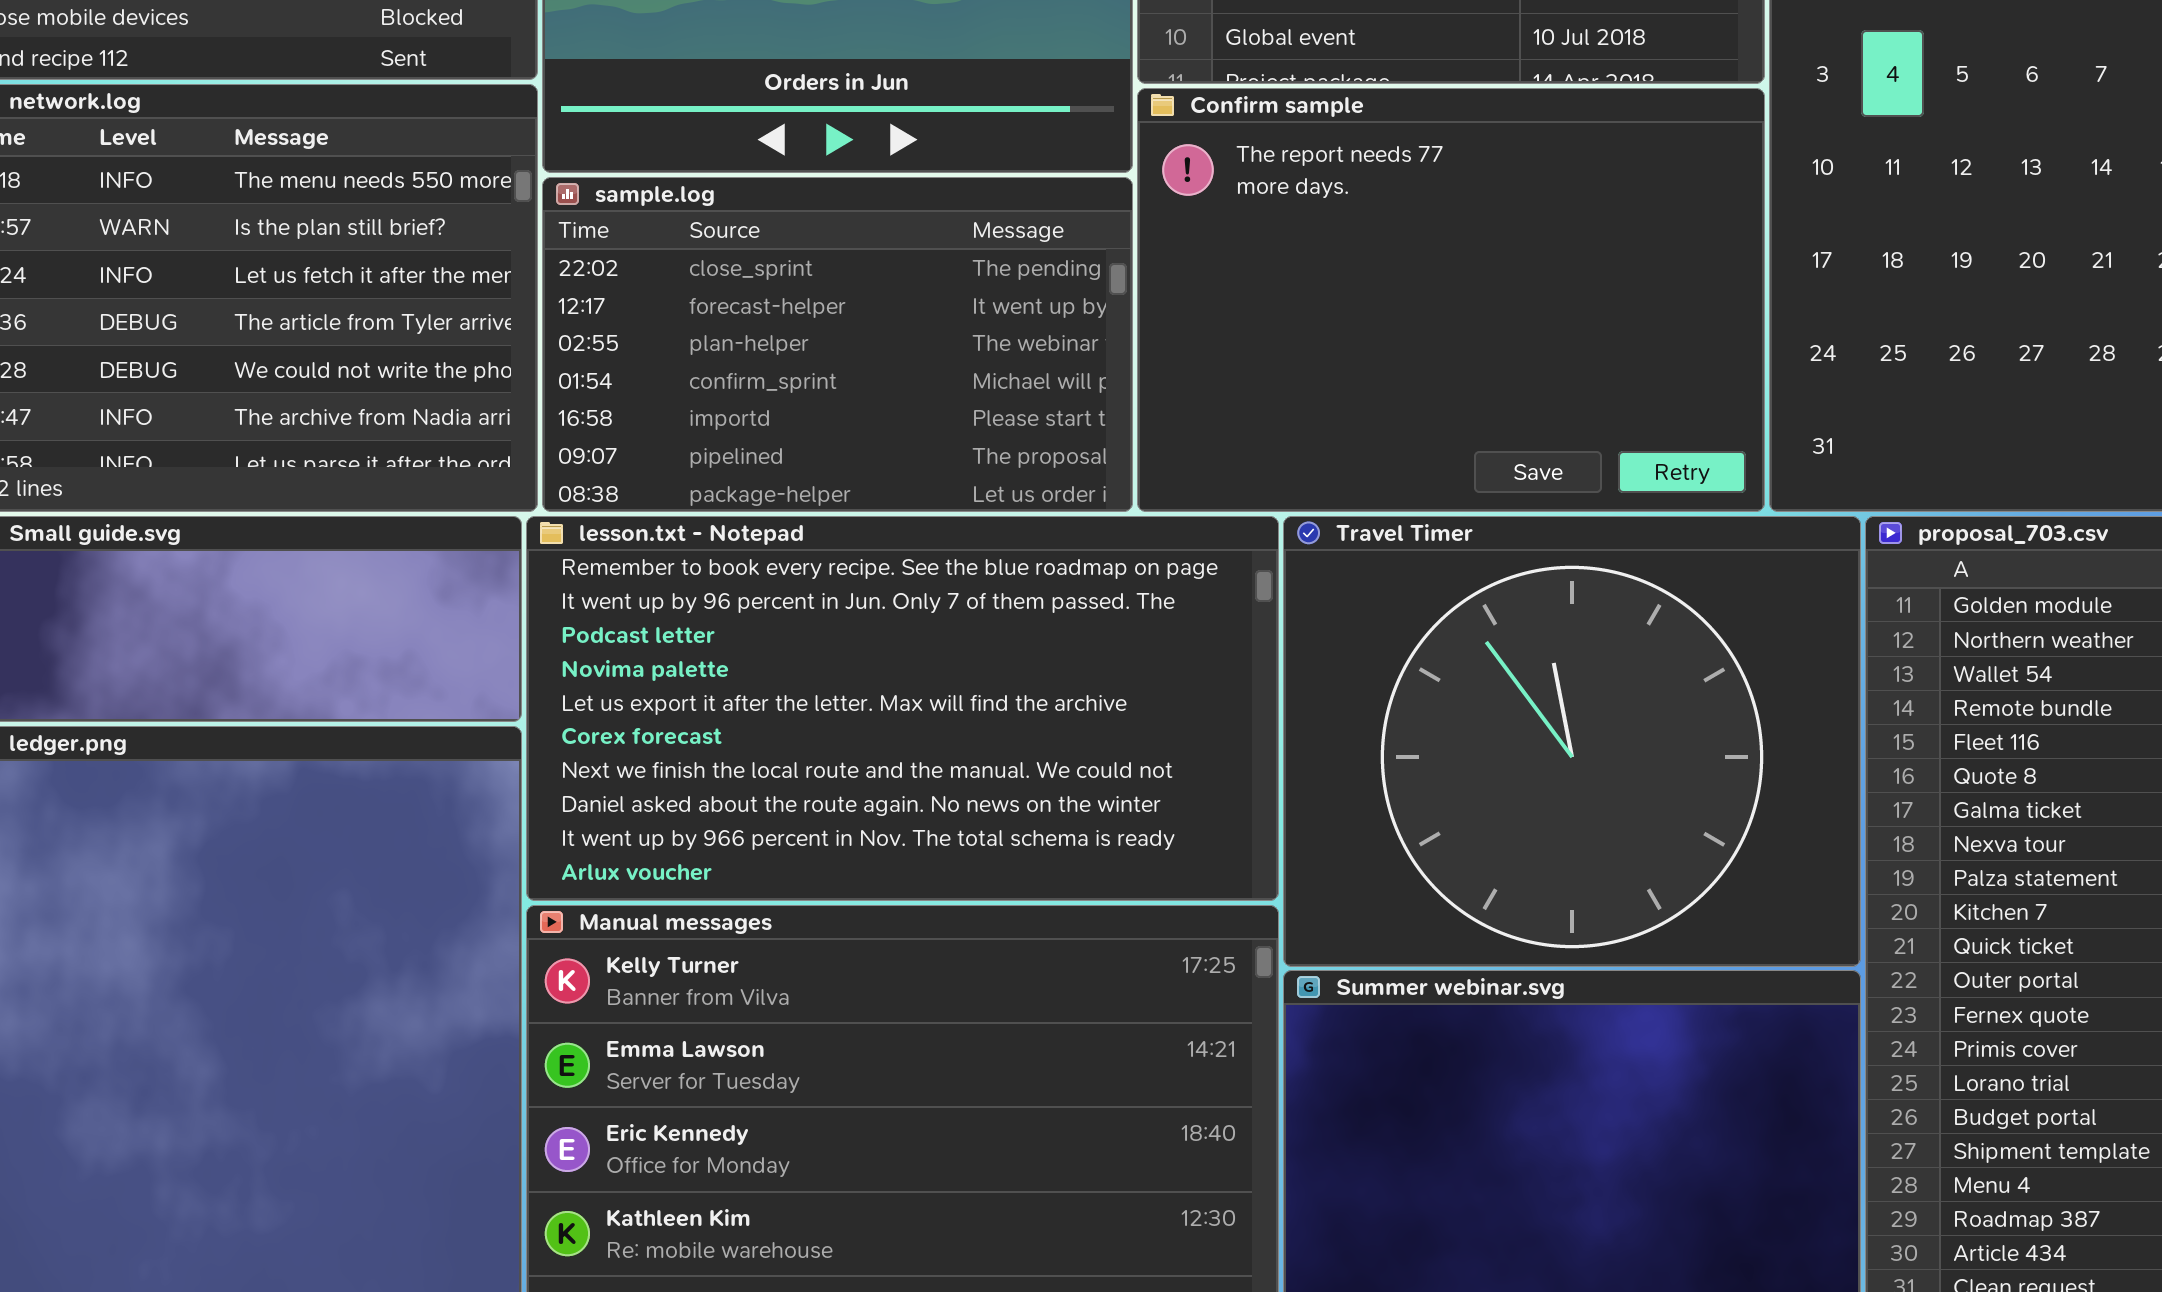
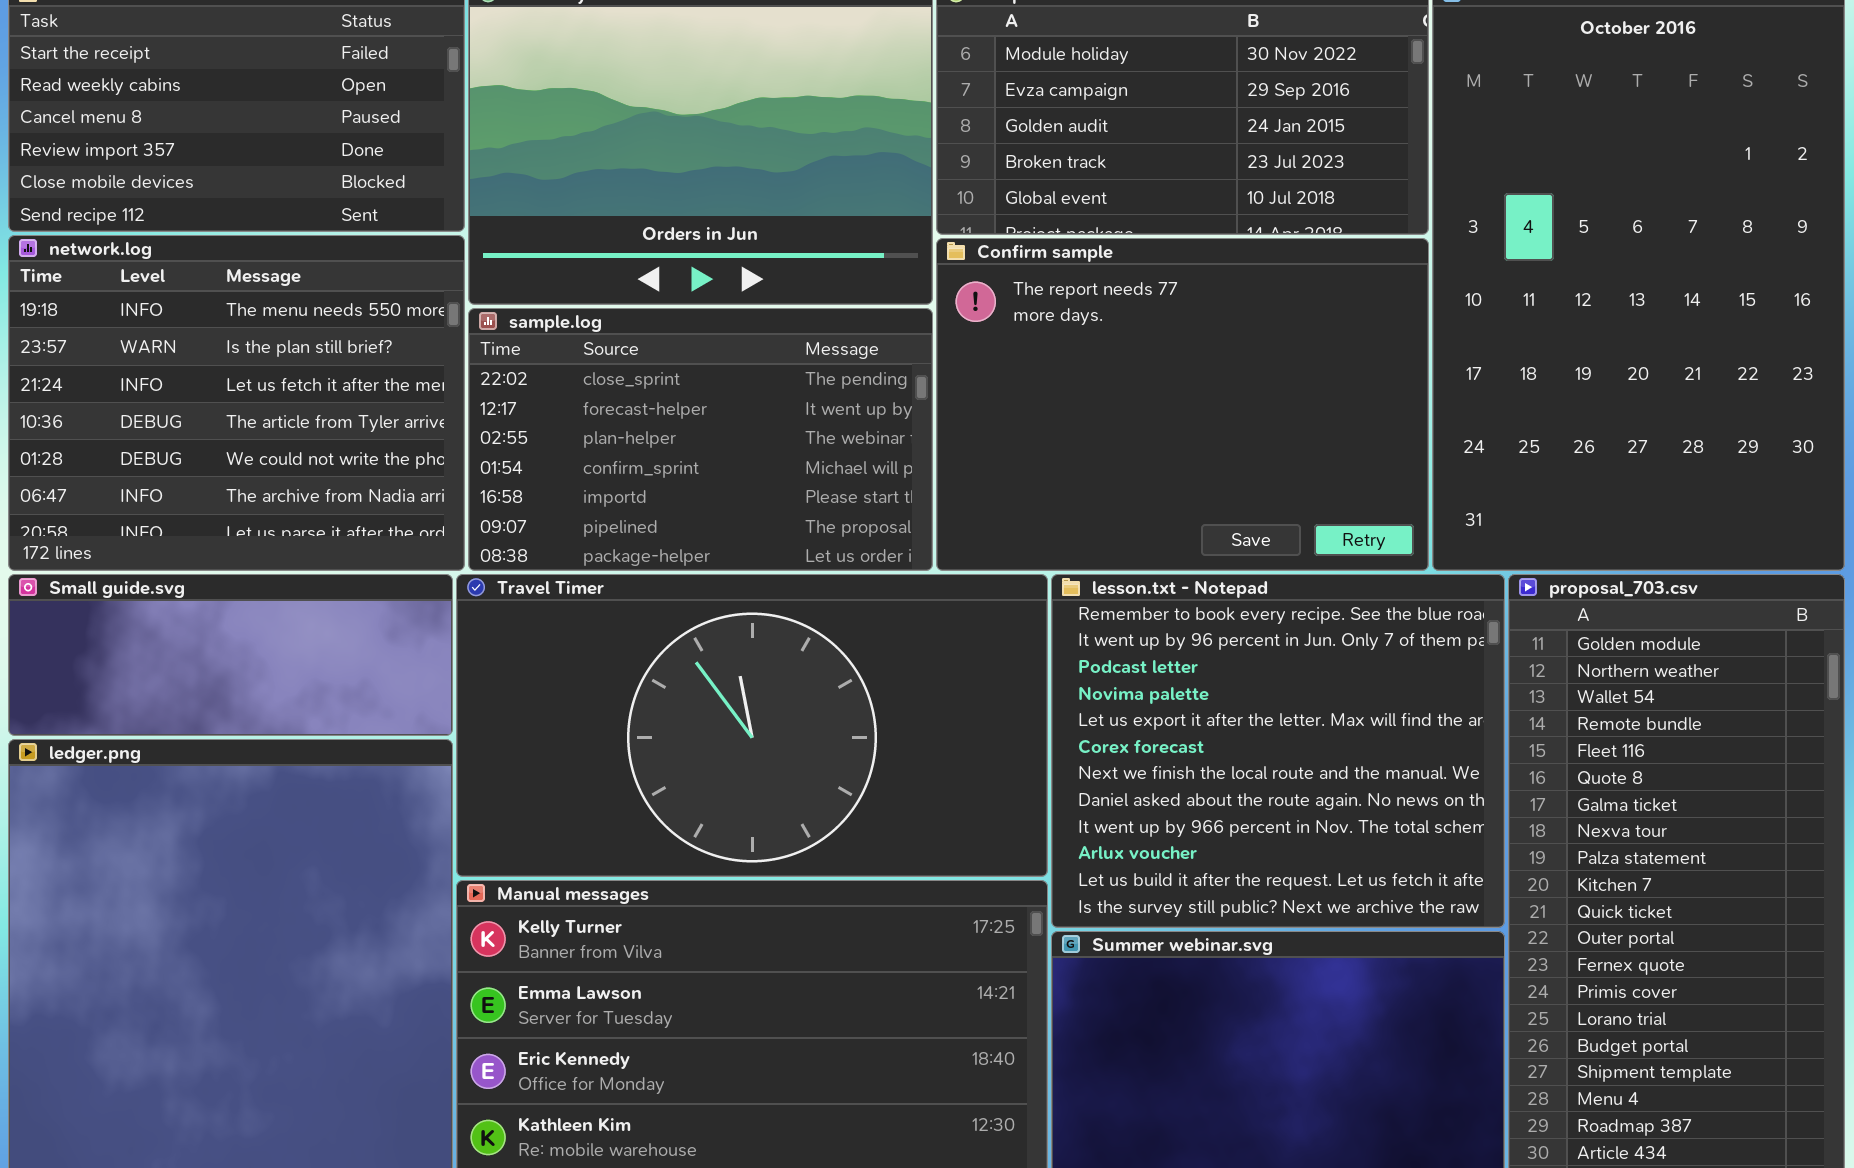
lesson.txt - Notepad: [526,516,1279,901] -> [1051,574,1505,928], moved, resized
Travel Timer: [1283,516,1861,967] -> [456,574,1048,877], moved, resized

